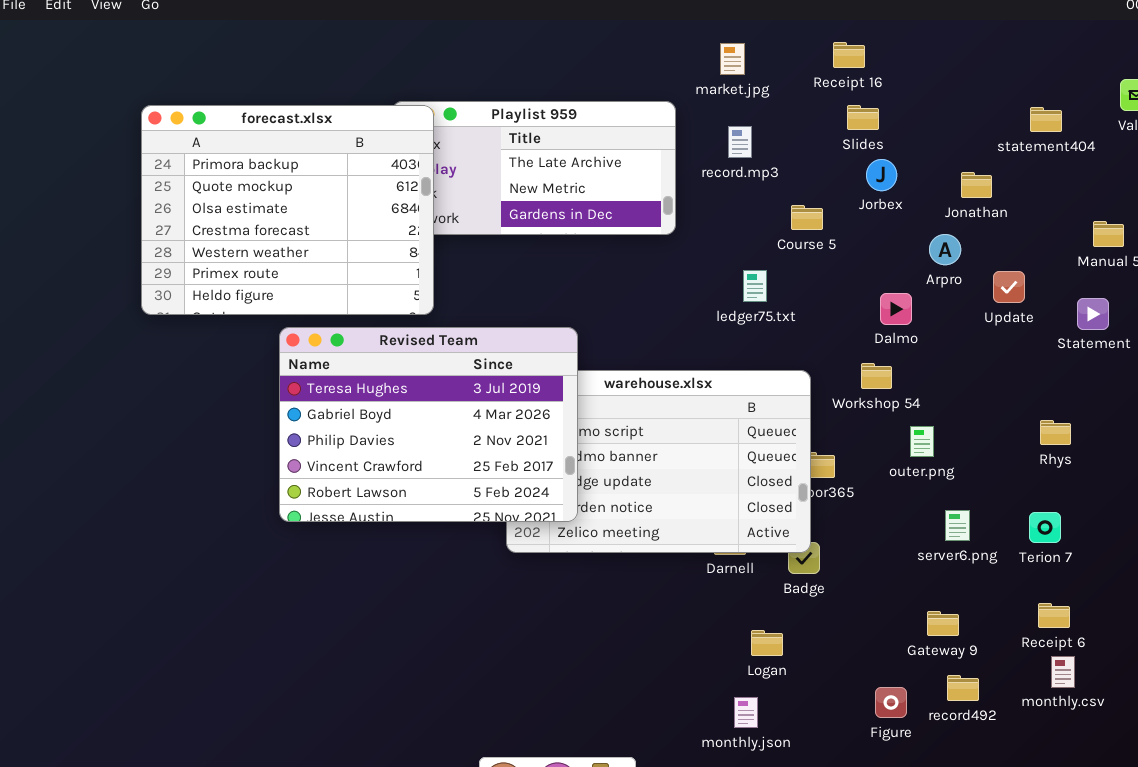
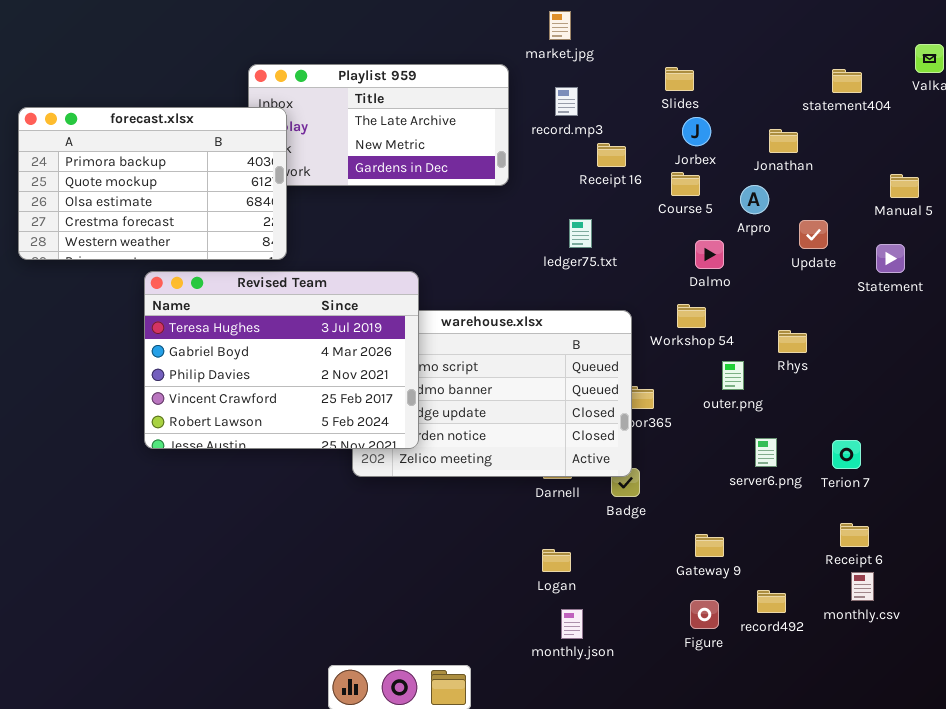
Receipt 16: [833,42,865,68] -> [597,143,626,167], moved
forecast.xlsx: [141,105,434,315] -> [18,107,287,260], resized
Course 5: [791,205,823,230] -> [671,172,700,196], moved
Rhys: [1040,420,1071,445] -> [778,330,807,353], moved
Gateway 9: [927,611,959,636] -> [695,534,724,557], moved
Logan: [751,630,783,656] -> [542,549,571,572], moved

